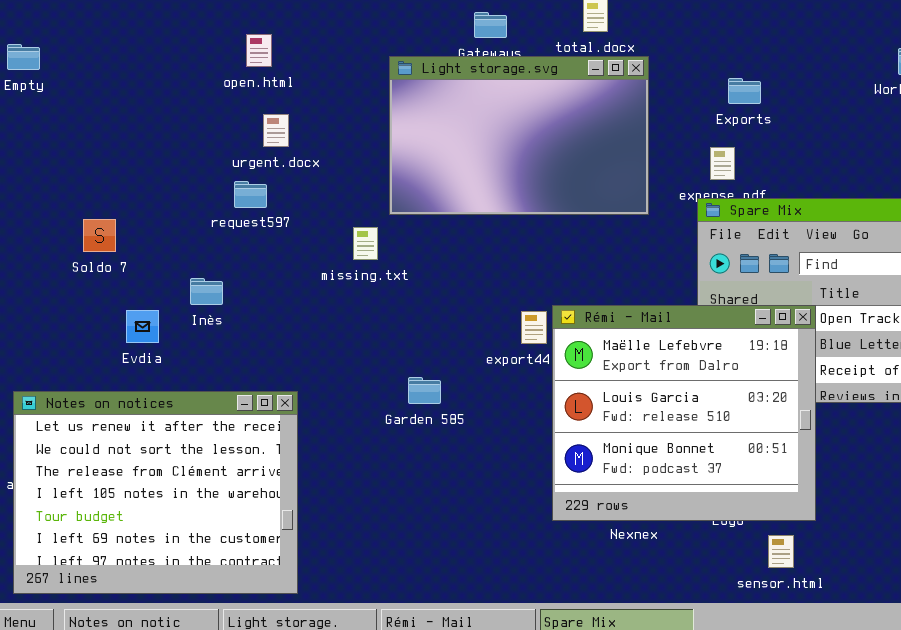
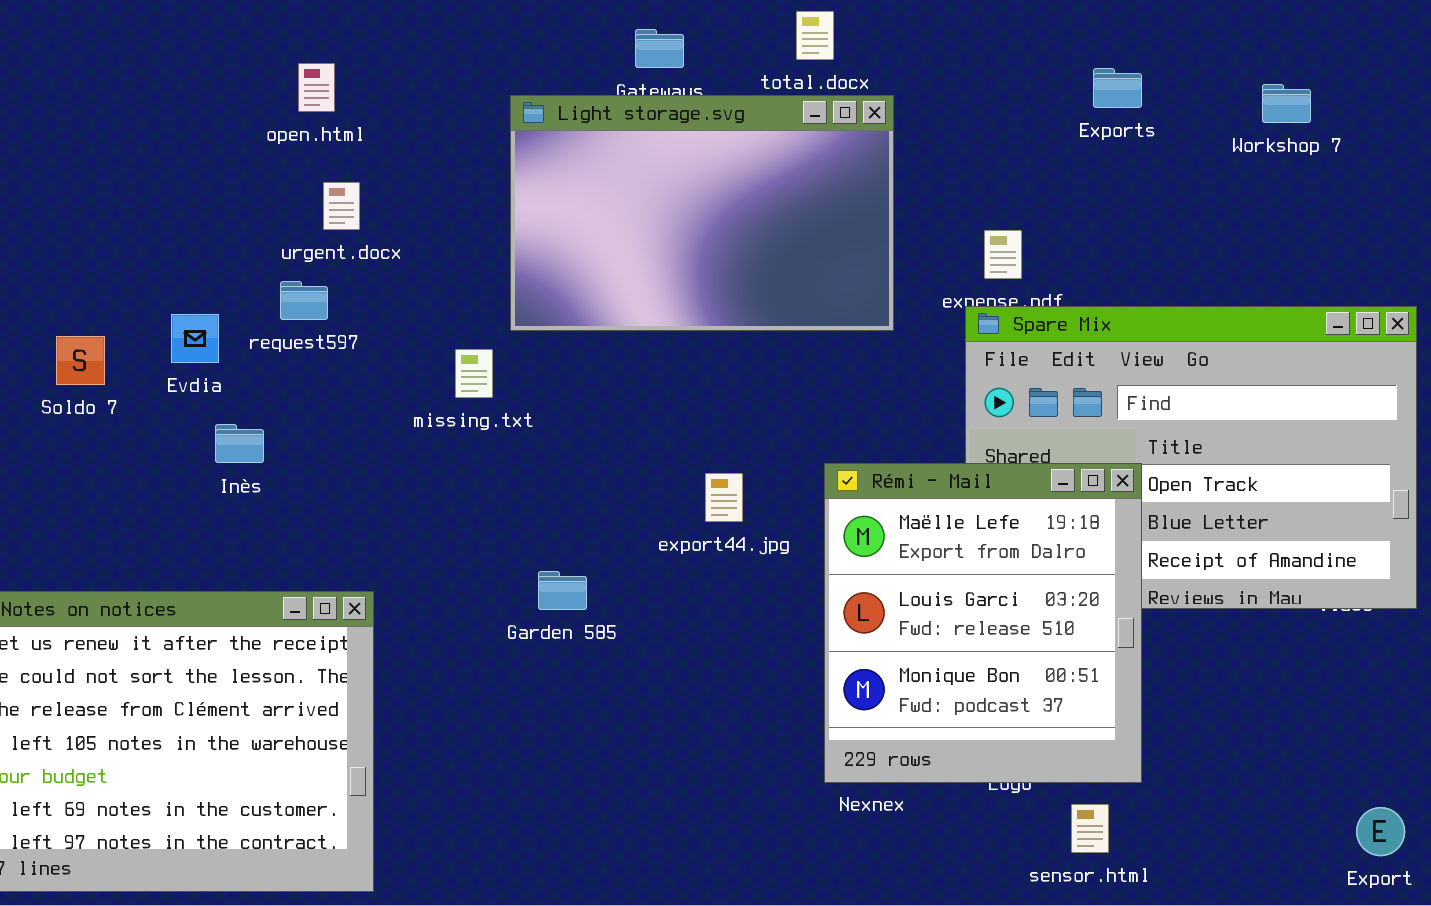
Exports: [728,78,761,104] -> [1093,68,1142,108], moved
Rémi - Mail: [552,305,816,521] -> [824,463,1142,783], resized
Evdia: [126,310,159,343] -> [171,314,219,363], moved

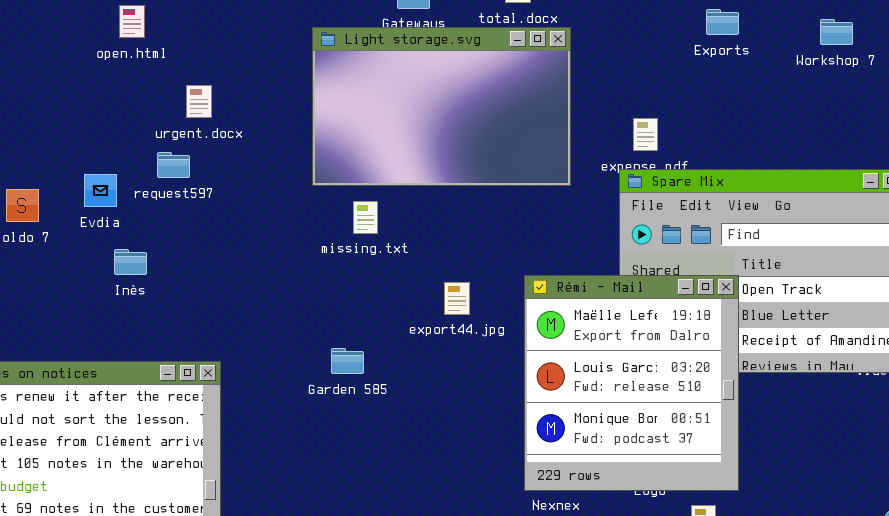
open.html: [298,63,335,112] -> [119,5,145,38], moved
missing.txt: [455,349,493,398] -> [353,201,378,234], moved

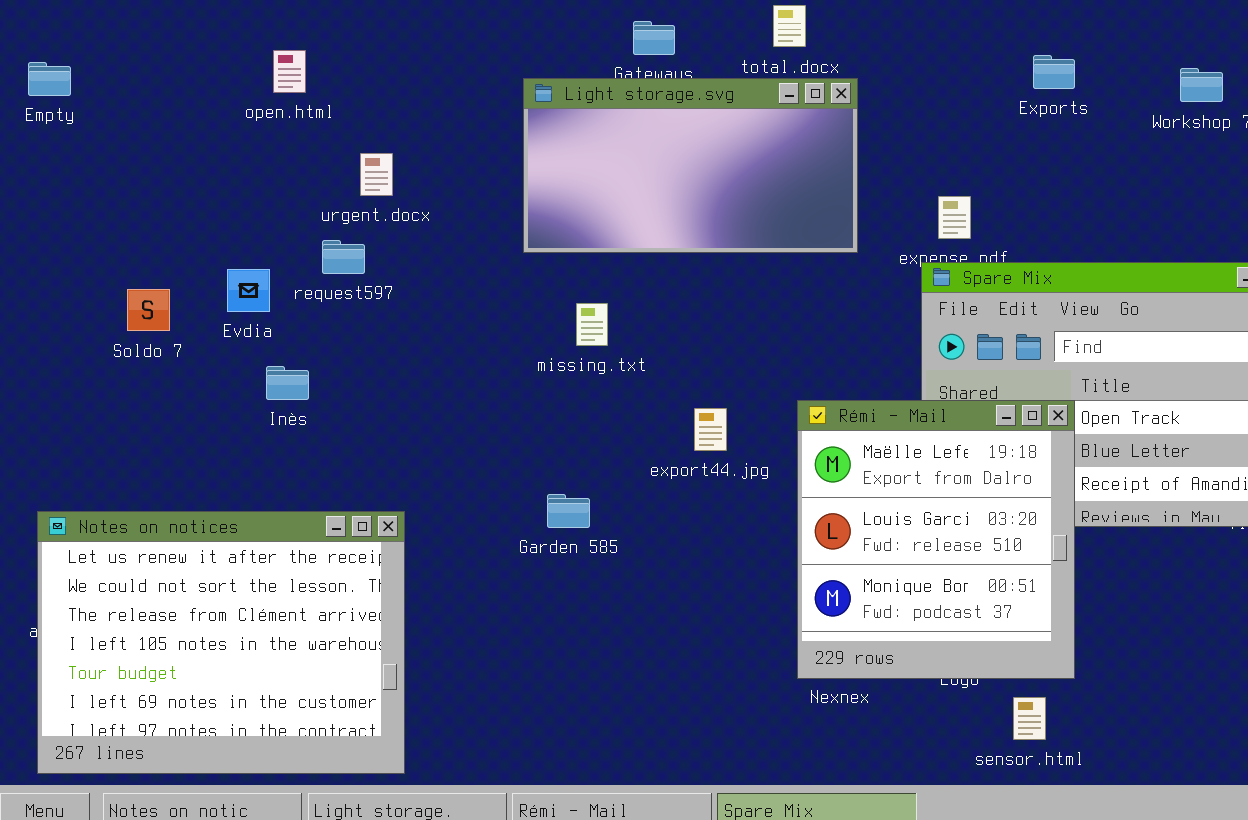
Light storage.svg: [312,27,571,186] -> [523,78,858,253], resized

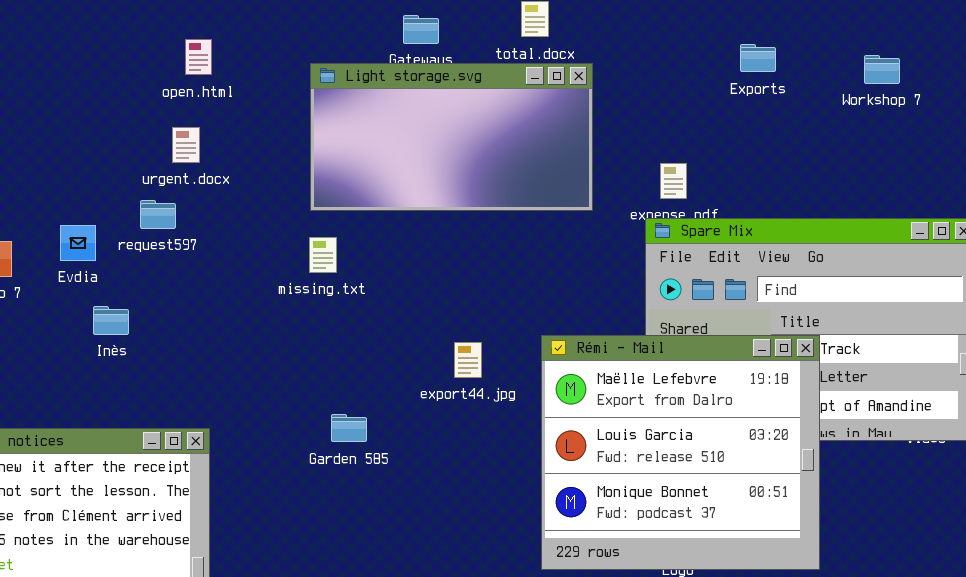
open.html: [273,50,306,93] -> [185,39,212,75], moved
missing.txt: [576,303,608,346] -> [309,237,337,273], moved
Rémi - Mail: [797,400,1075,679] -> [541,335,820,570], resized

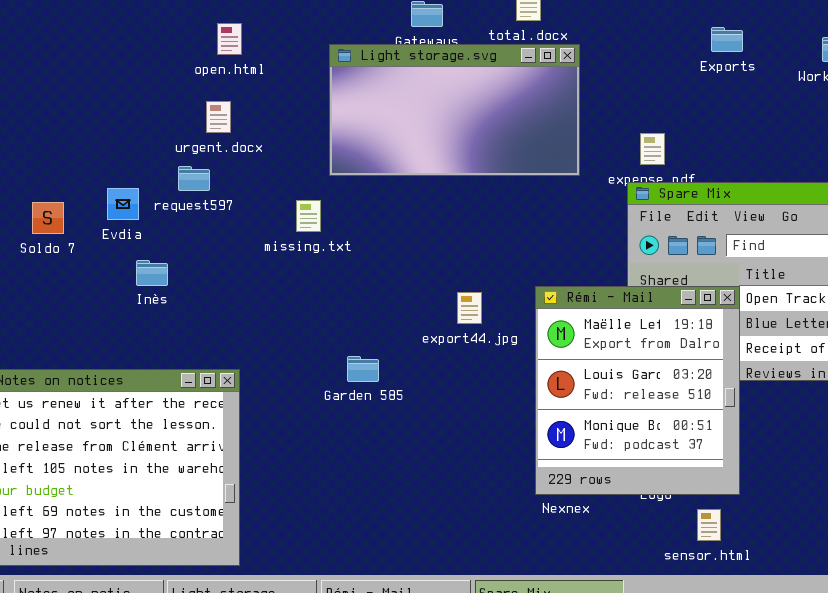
missing.txt: [309,237,337,273] -> [296,200,321,232], moved
Rémi - Mail: [541,335,820,570] -> [535,286,740,495], resized

